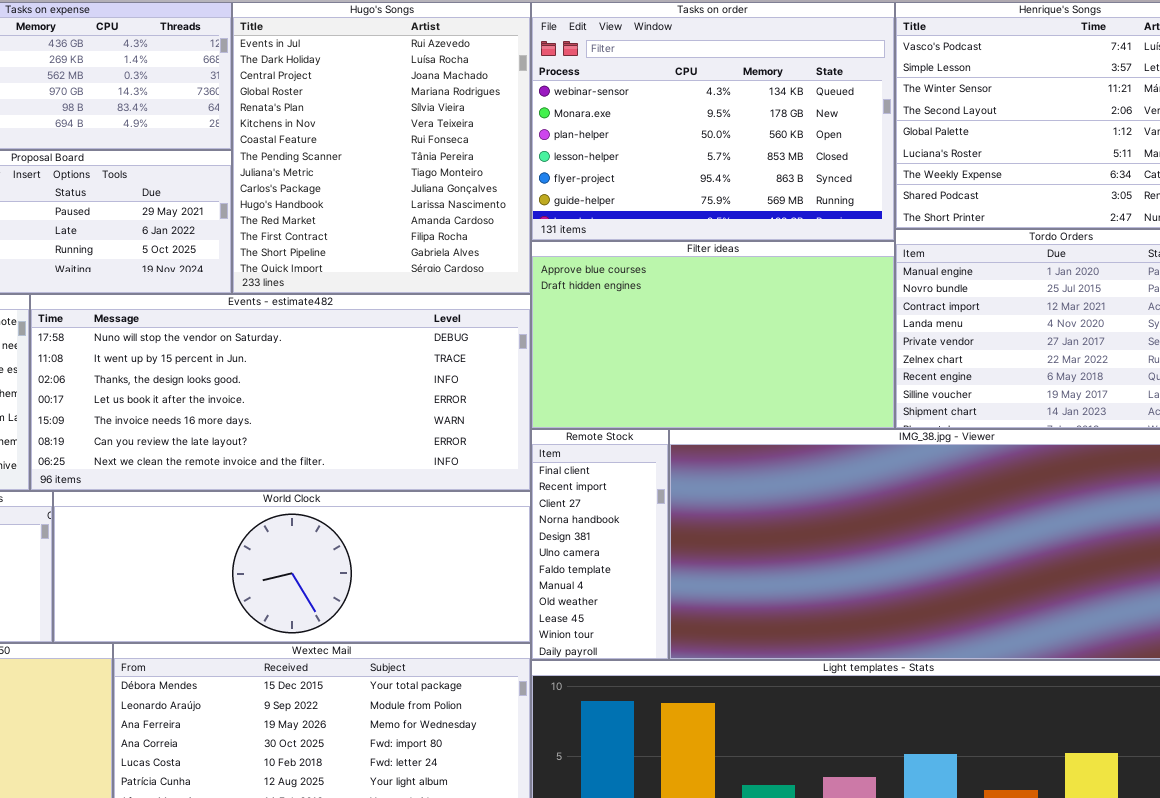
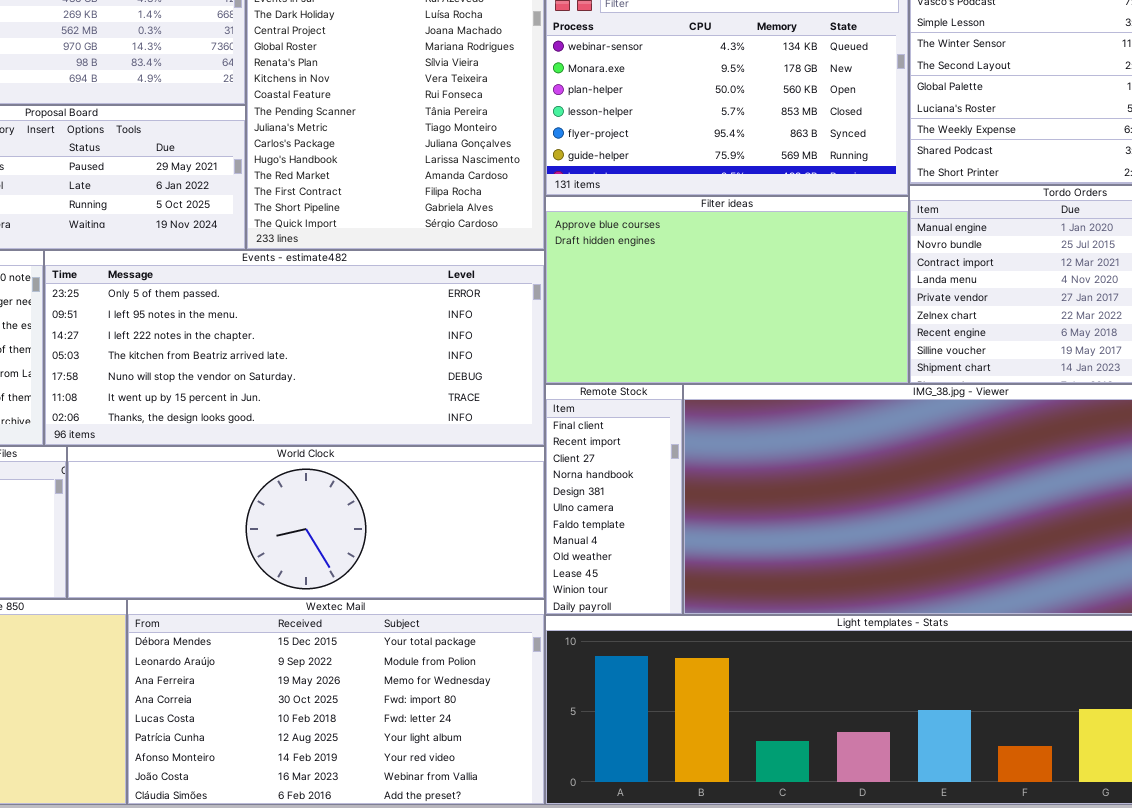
Events - estimate482: [30,294,531,491] -> [44,250,545,446], scrolled up 4 rows

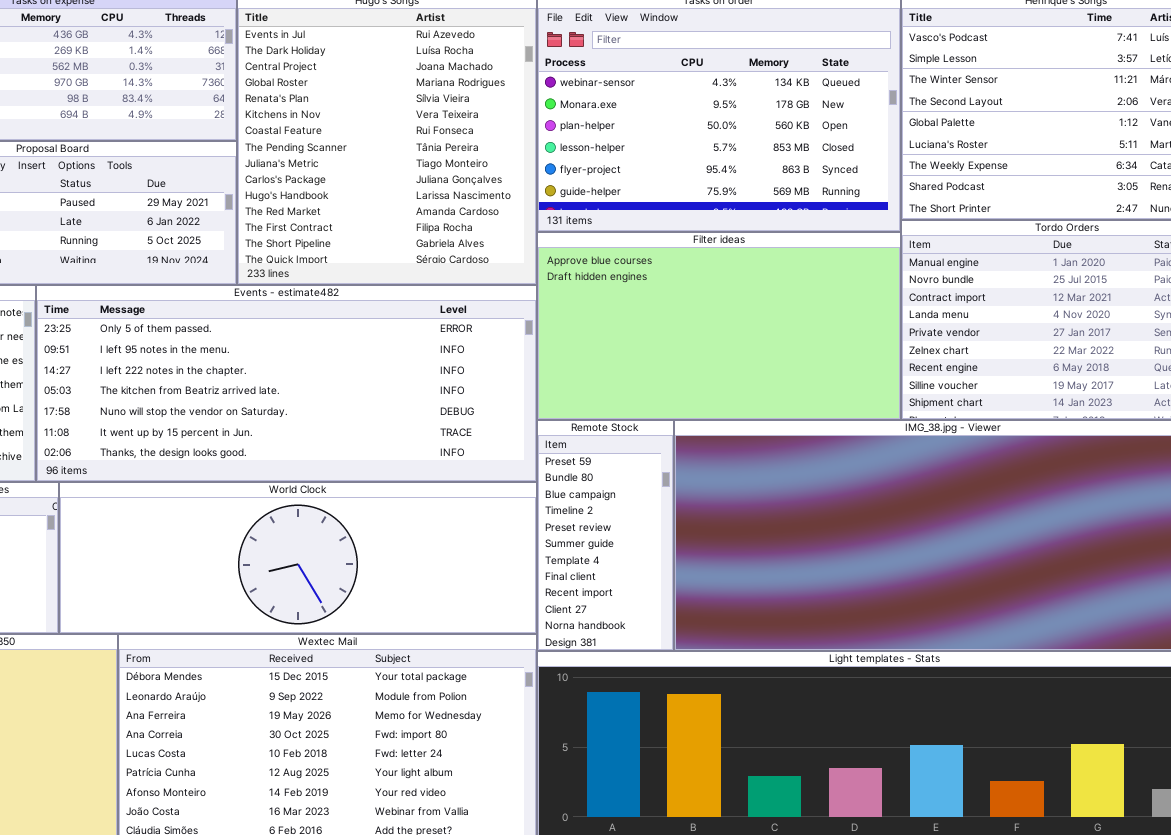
Remote Stock: [545,384,683,615] -> [537,420,674,651], scrolled up 7 rows

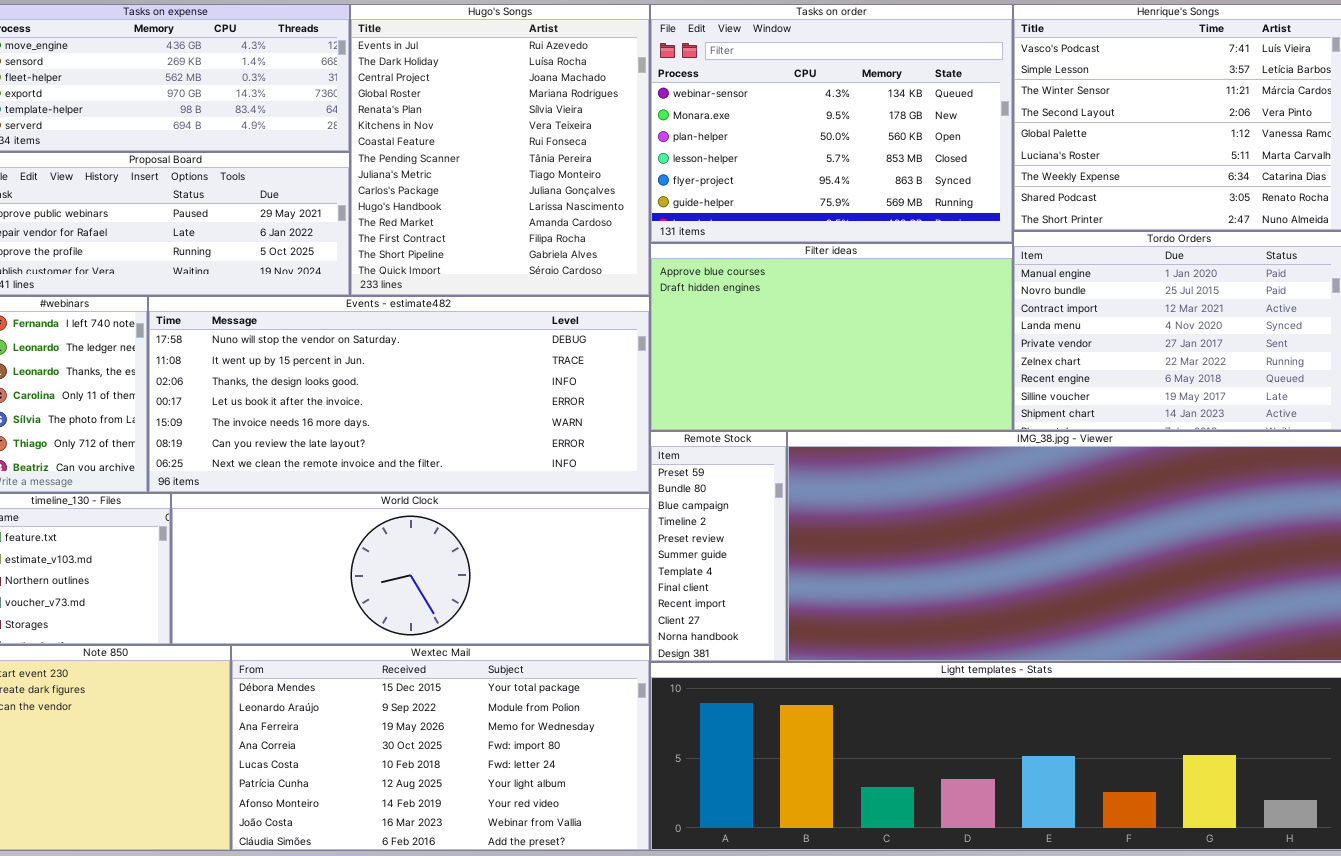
Events - estimate482: [36,285,537,482] -> [148,296,650,493], scrolled down 4 rows

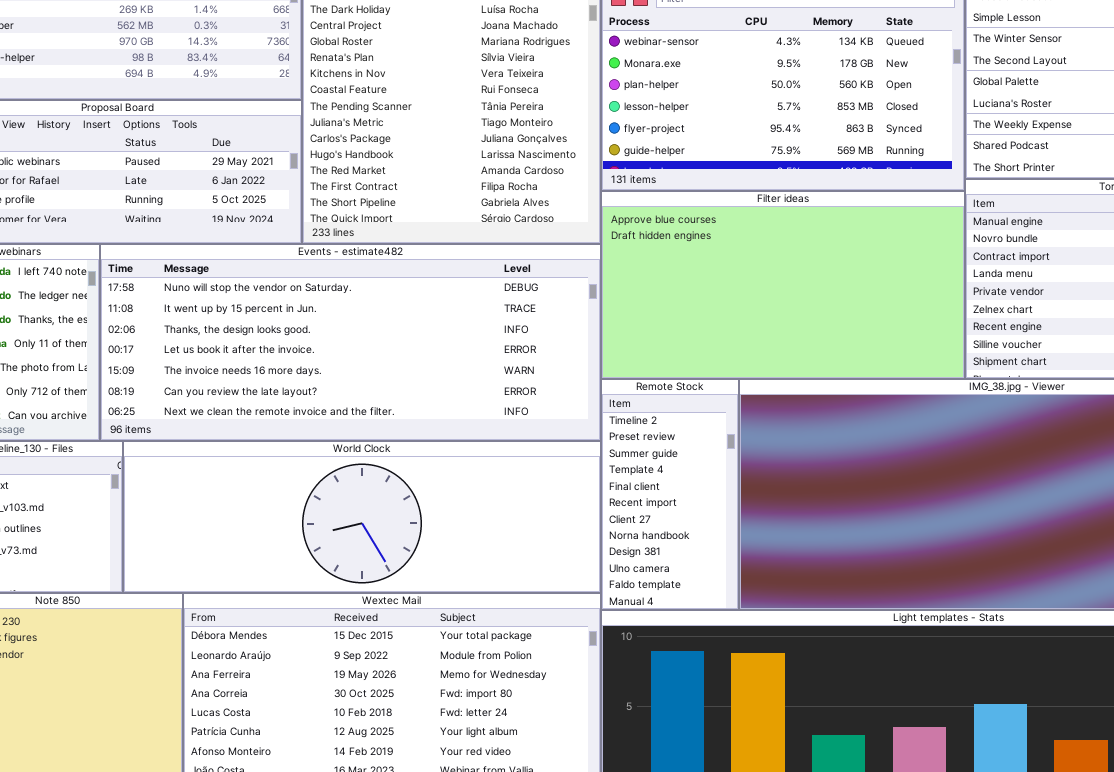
Remote Stock: [650,431,787,662] -> [601,379,739,610], scrolled down 3 rows

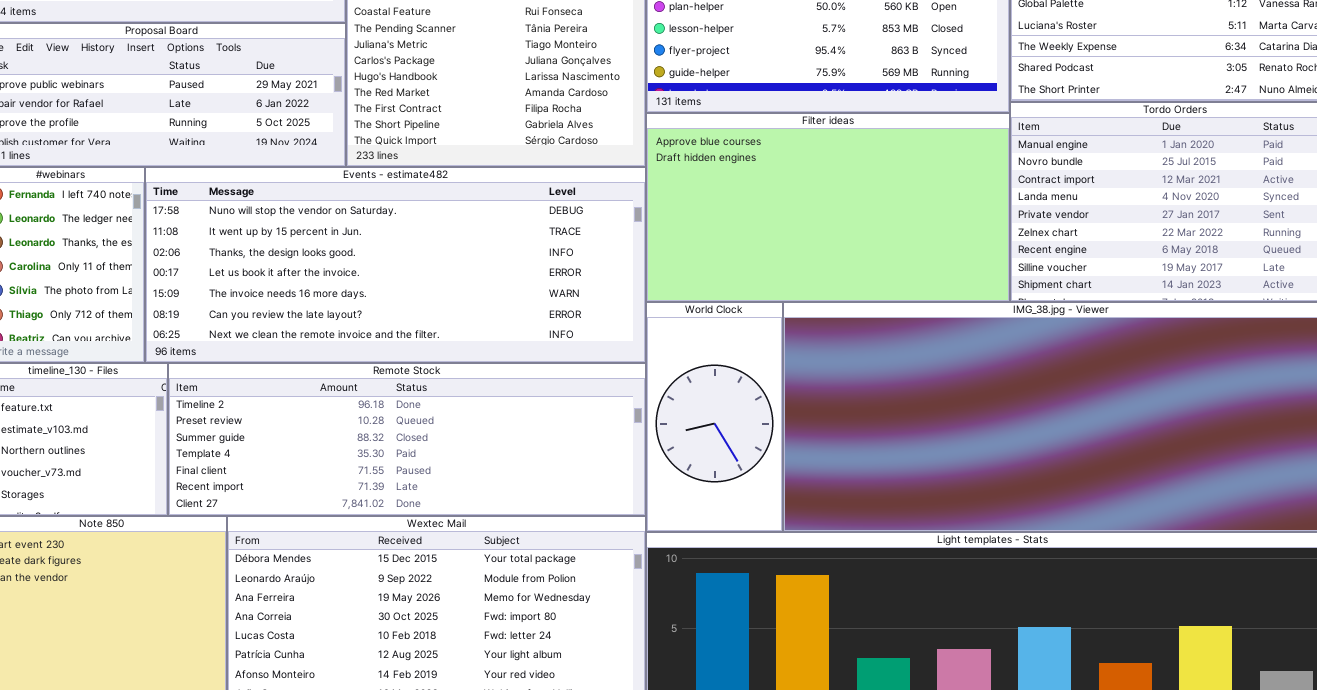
Remote Stock: [601,379,739,610] -> [168,363,646,516], moved, resized
World Clock: [123,441,601,593] -> [646,302,783,532], moved, resized

